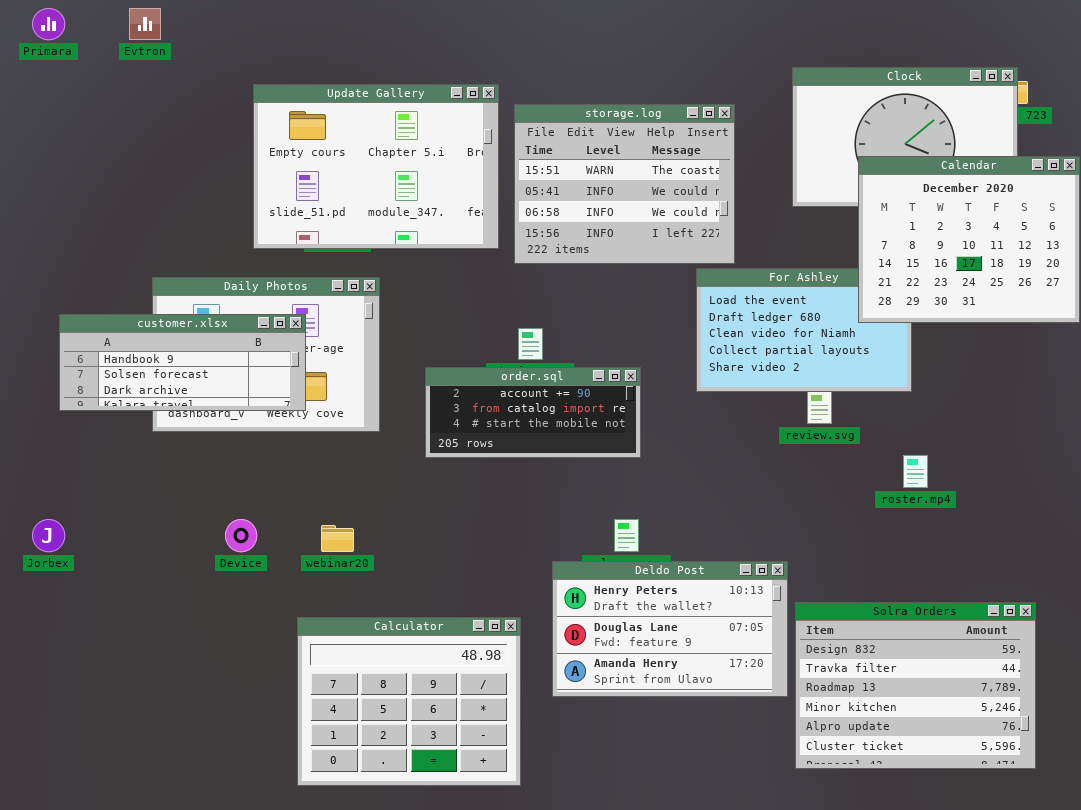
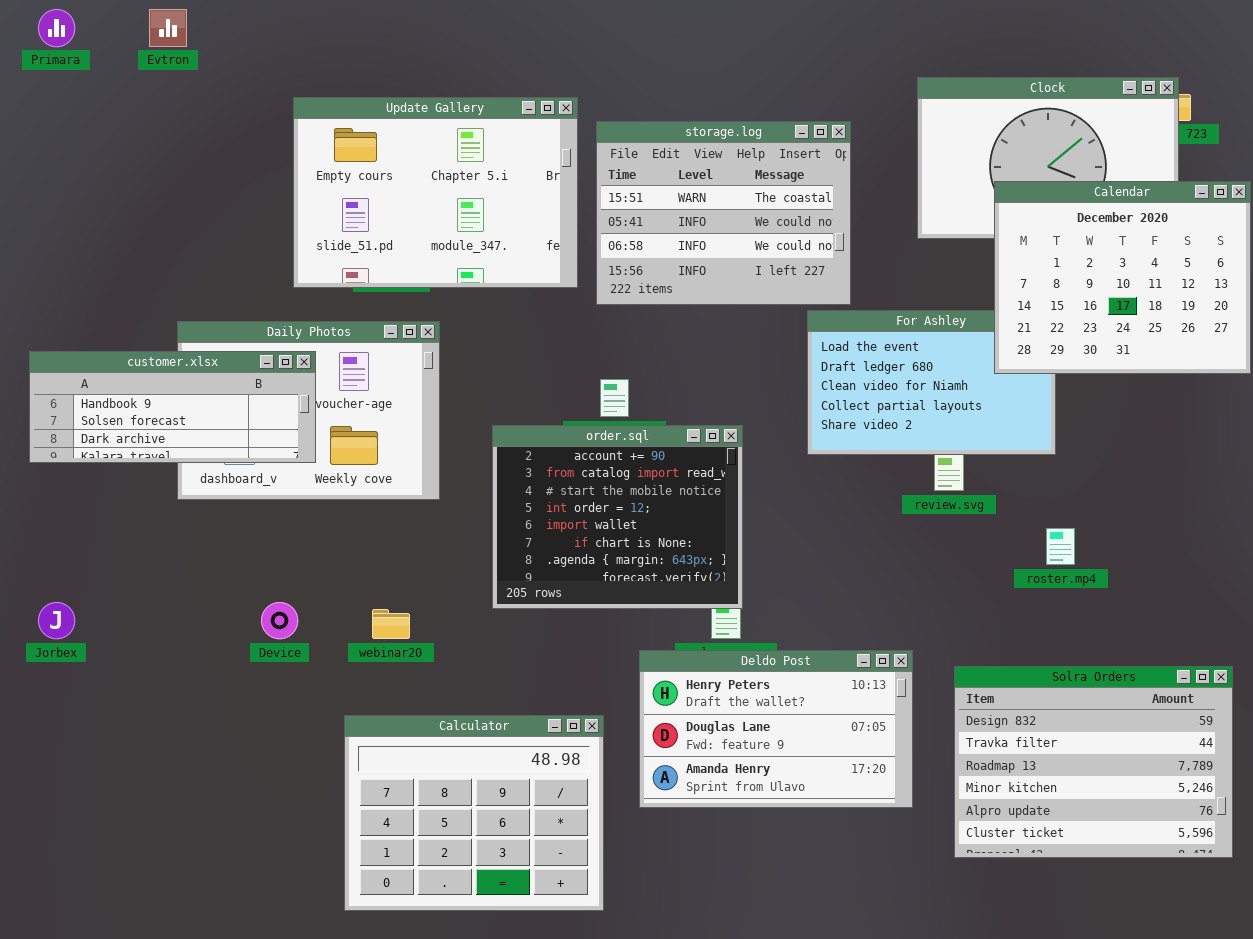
customer.xlsx: [59,314,306,411] -> [29,351,316,463], moved
order.sql: [425,367,641,458] -> [492,425,743,609], resized
Solra Orders: [795,602,1036,769] -> [954,666,1233,858], moved

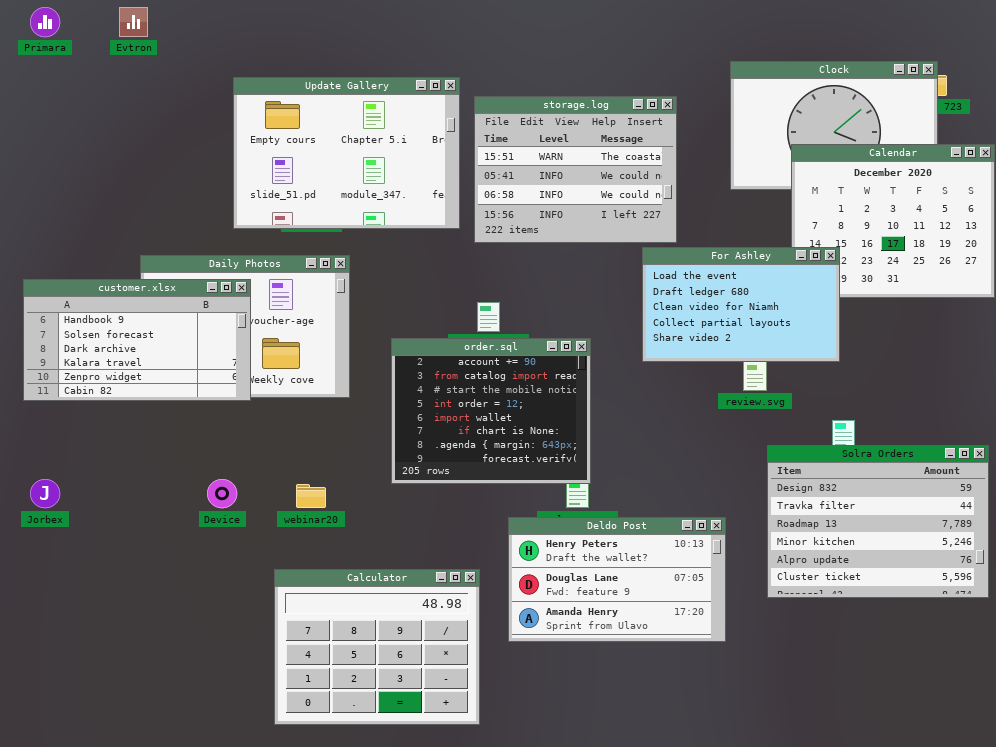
For Ashley: [807,310,1056,455] -> [642,247,840,362], raised
customer.xlsx: [29,351,316,463] -> [23,279,251,401], resized
Solra Orders: [954,666,1233,858] -> [767,445,989,598], moved

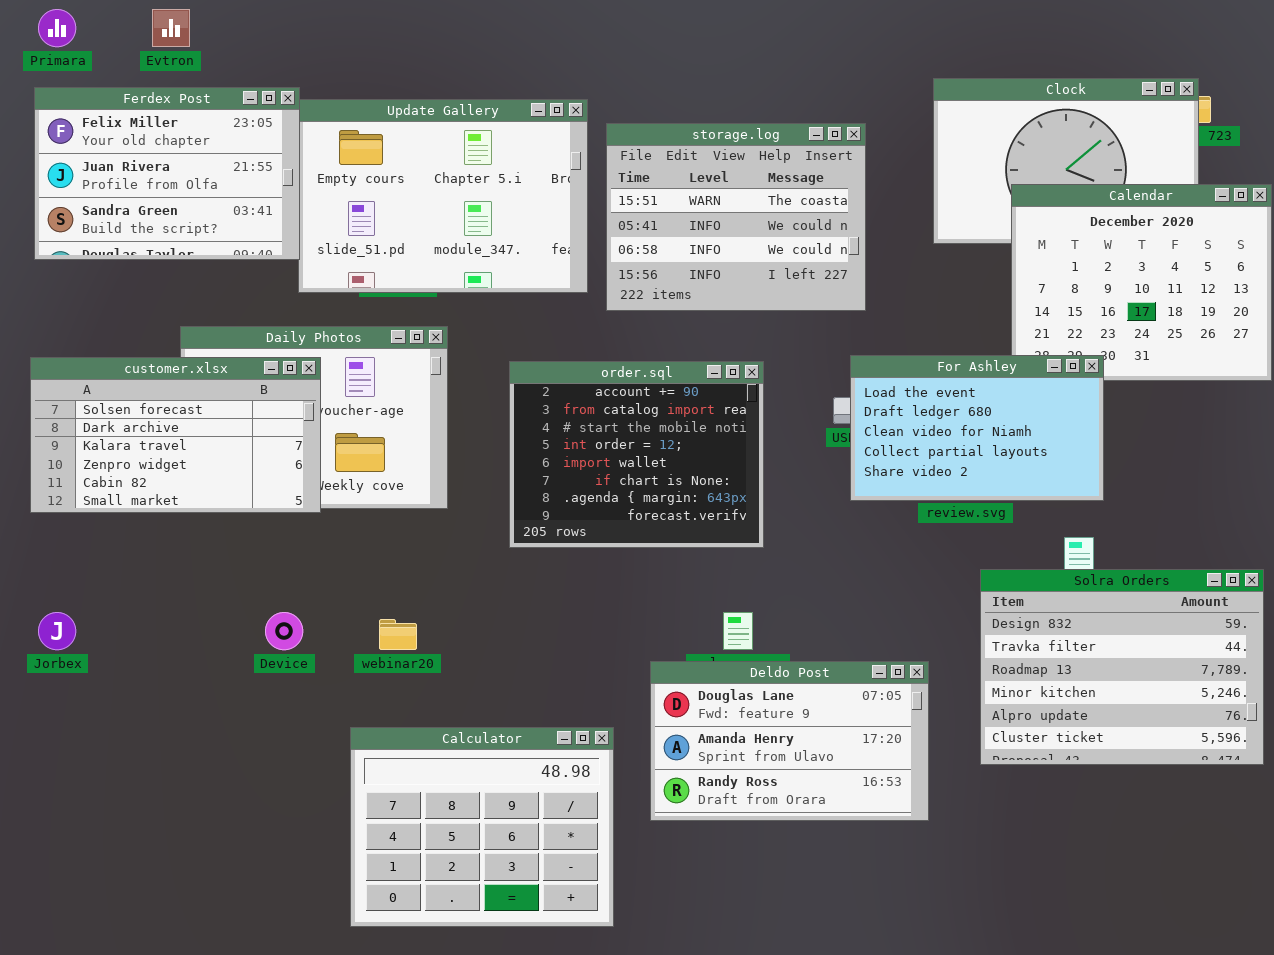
Ferdex Post: none -> [34,87,300,260], opened
For Ashley: [642,247,840,362] -> [850,355,1104,501], moved
customer.xlsx: [23,279,251,401] -> [30,357,321,513], scrolled down 1 row
order.sql: [391,338,591,484] -> [509,361,764,548], moved
Deldo Post: [508,517,726,642] -> [650,661,929,821], scrolled down 1 row

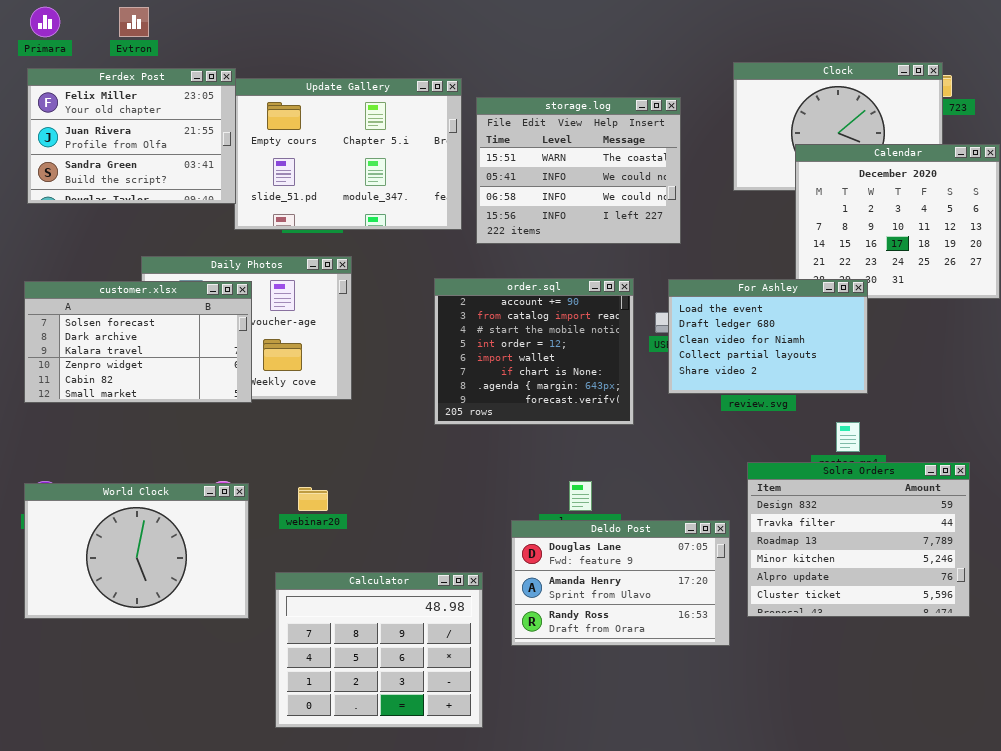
order.sql: [509,361,764,548] -> [434,278,634,425], moved
Solra Orders: [980,569,1264,765] -> [747,462,970,617], moved
World Clock: none -> [24,483,249,619], opened

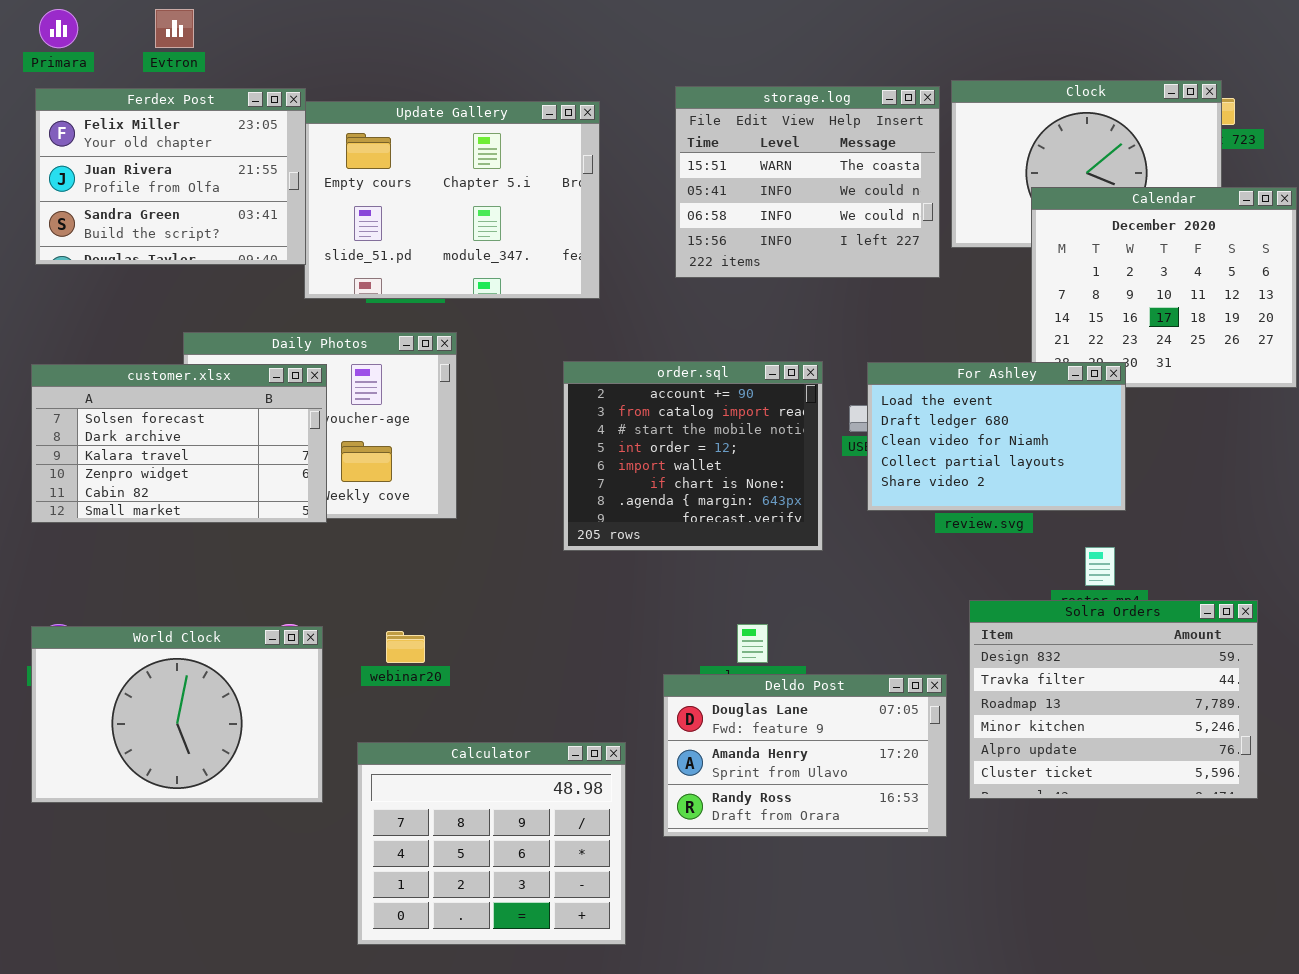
storage.log: [476,97,681,244] -> [675,86,940,278], moved

